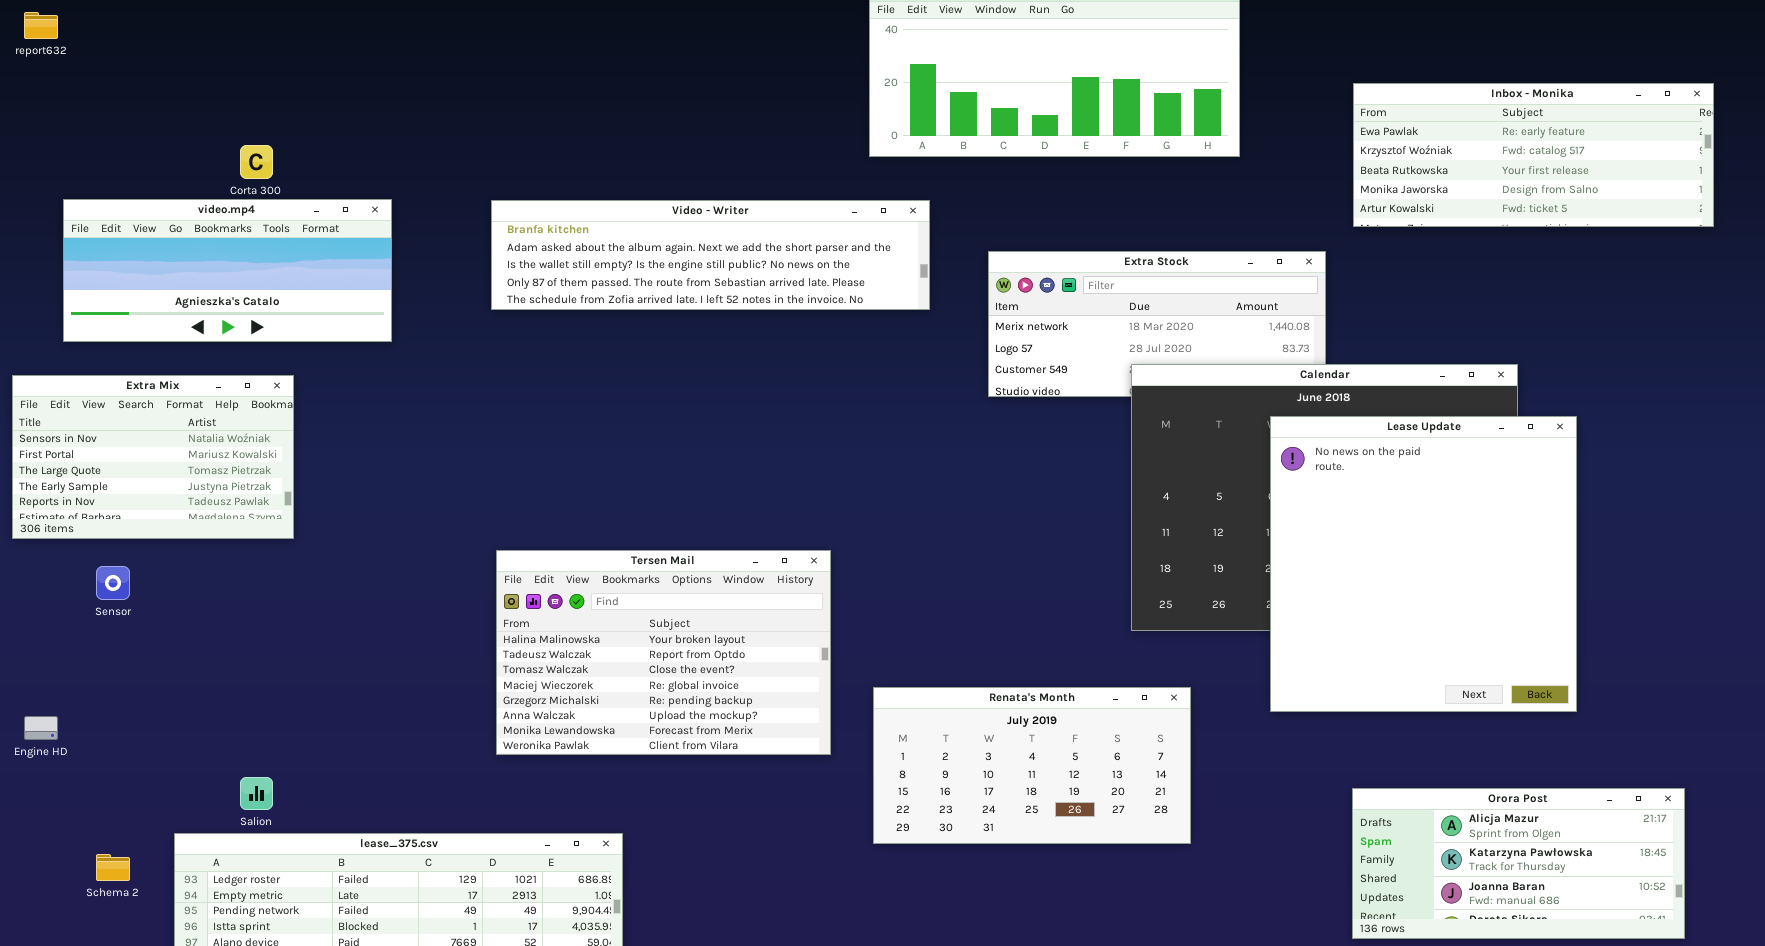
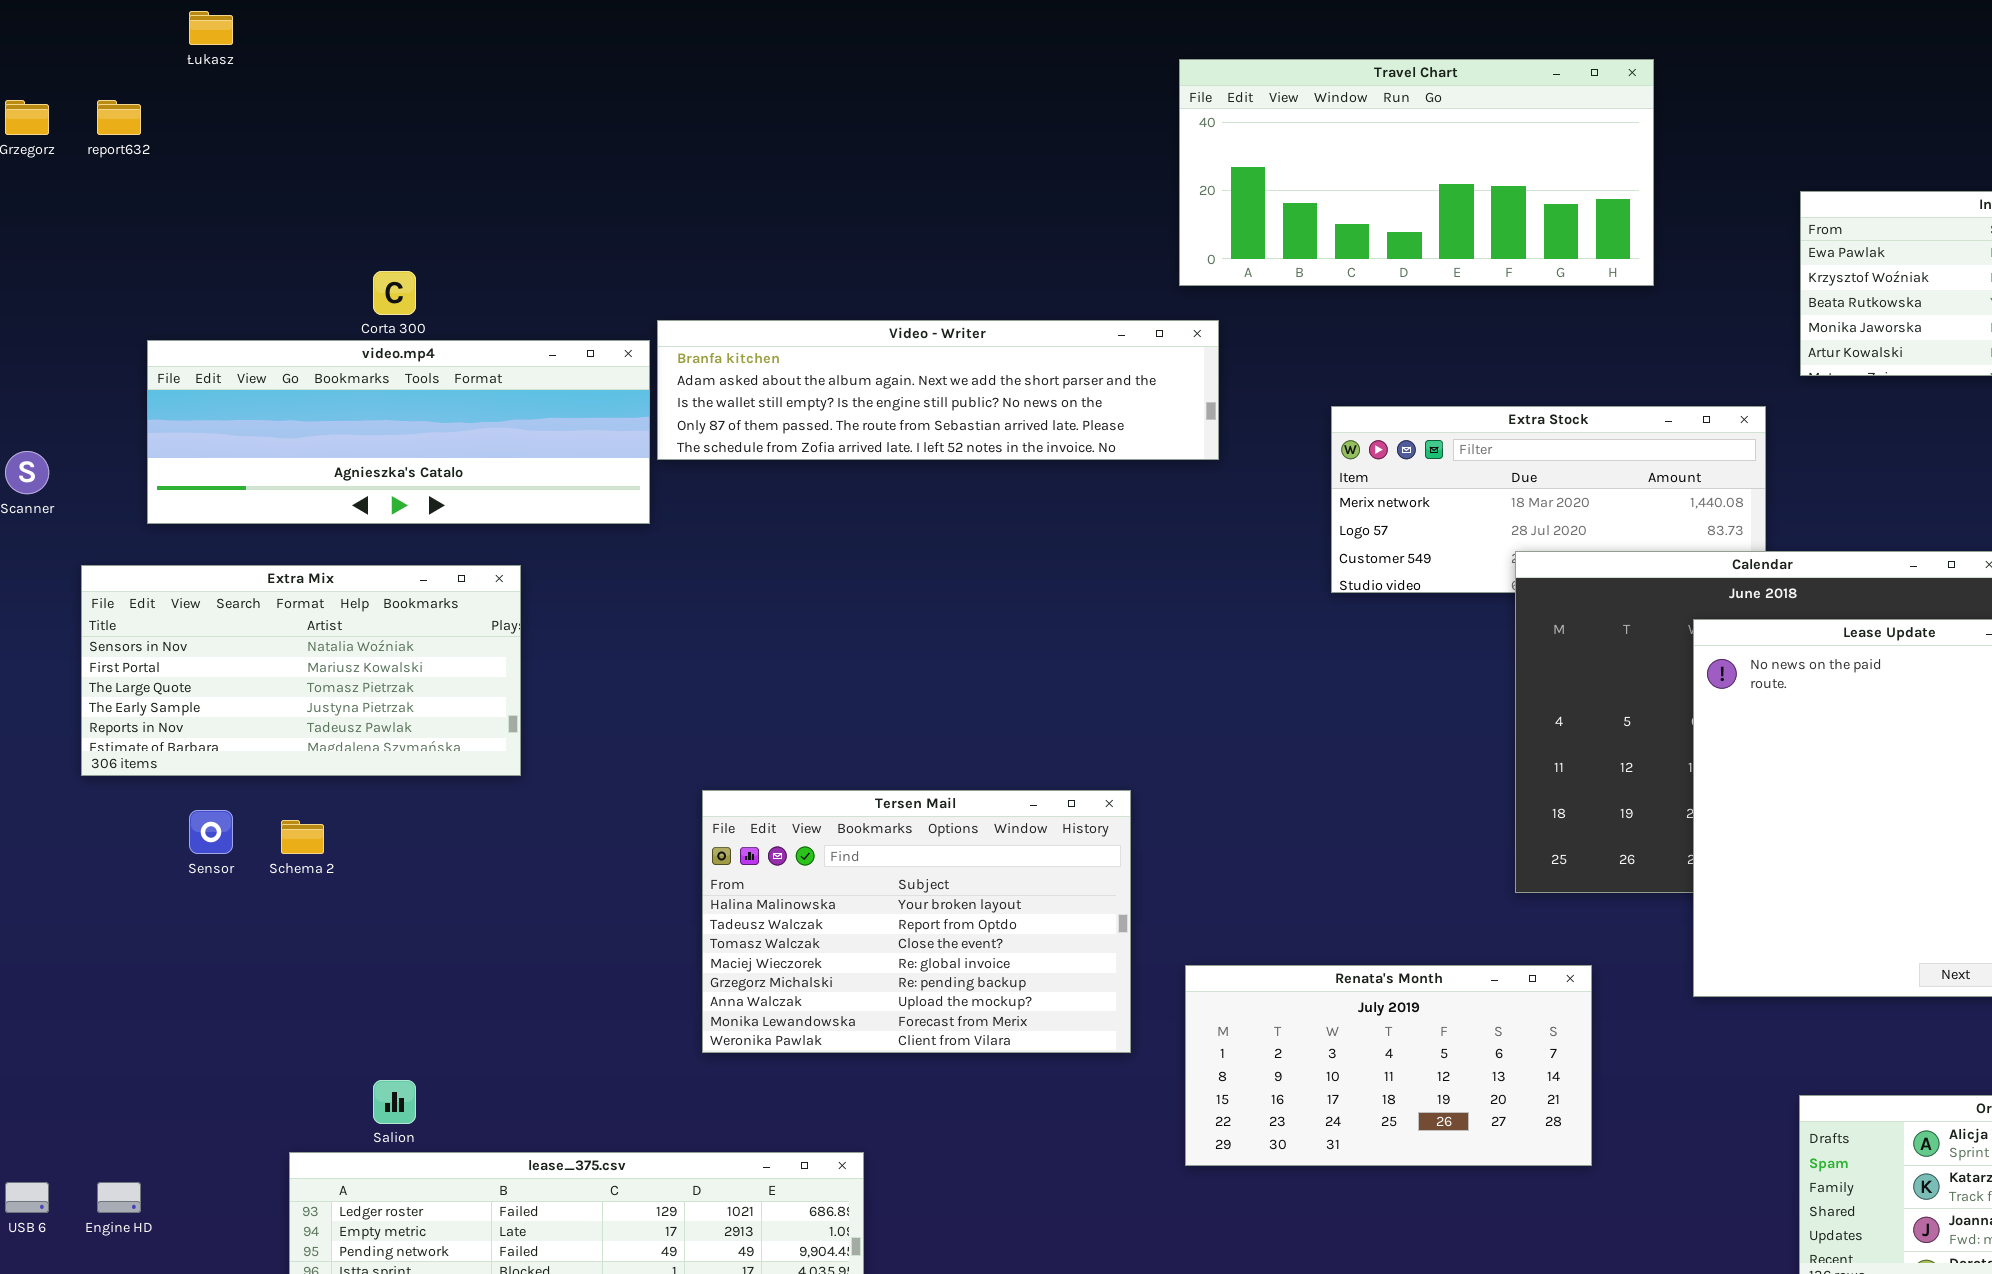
video.mp4: [63,199,392,342] -> [147,340,650,524], resized
Video - Writer: [491,200,930,310] -> [657,320,1219,460], moved
Extra Mix: [12,375,294,539] -> [81,565,521,776], resized
Engine HD: [24,716,58,740] -> [97,1182,141,1213], moved
Schema 2: [96,854,130,881] -> [281,820,324,854], moved

